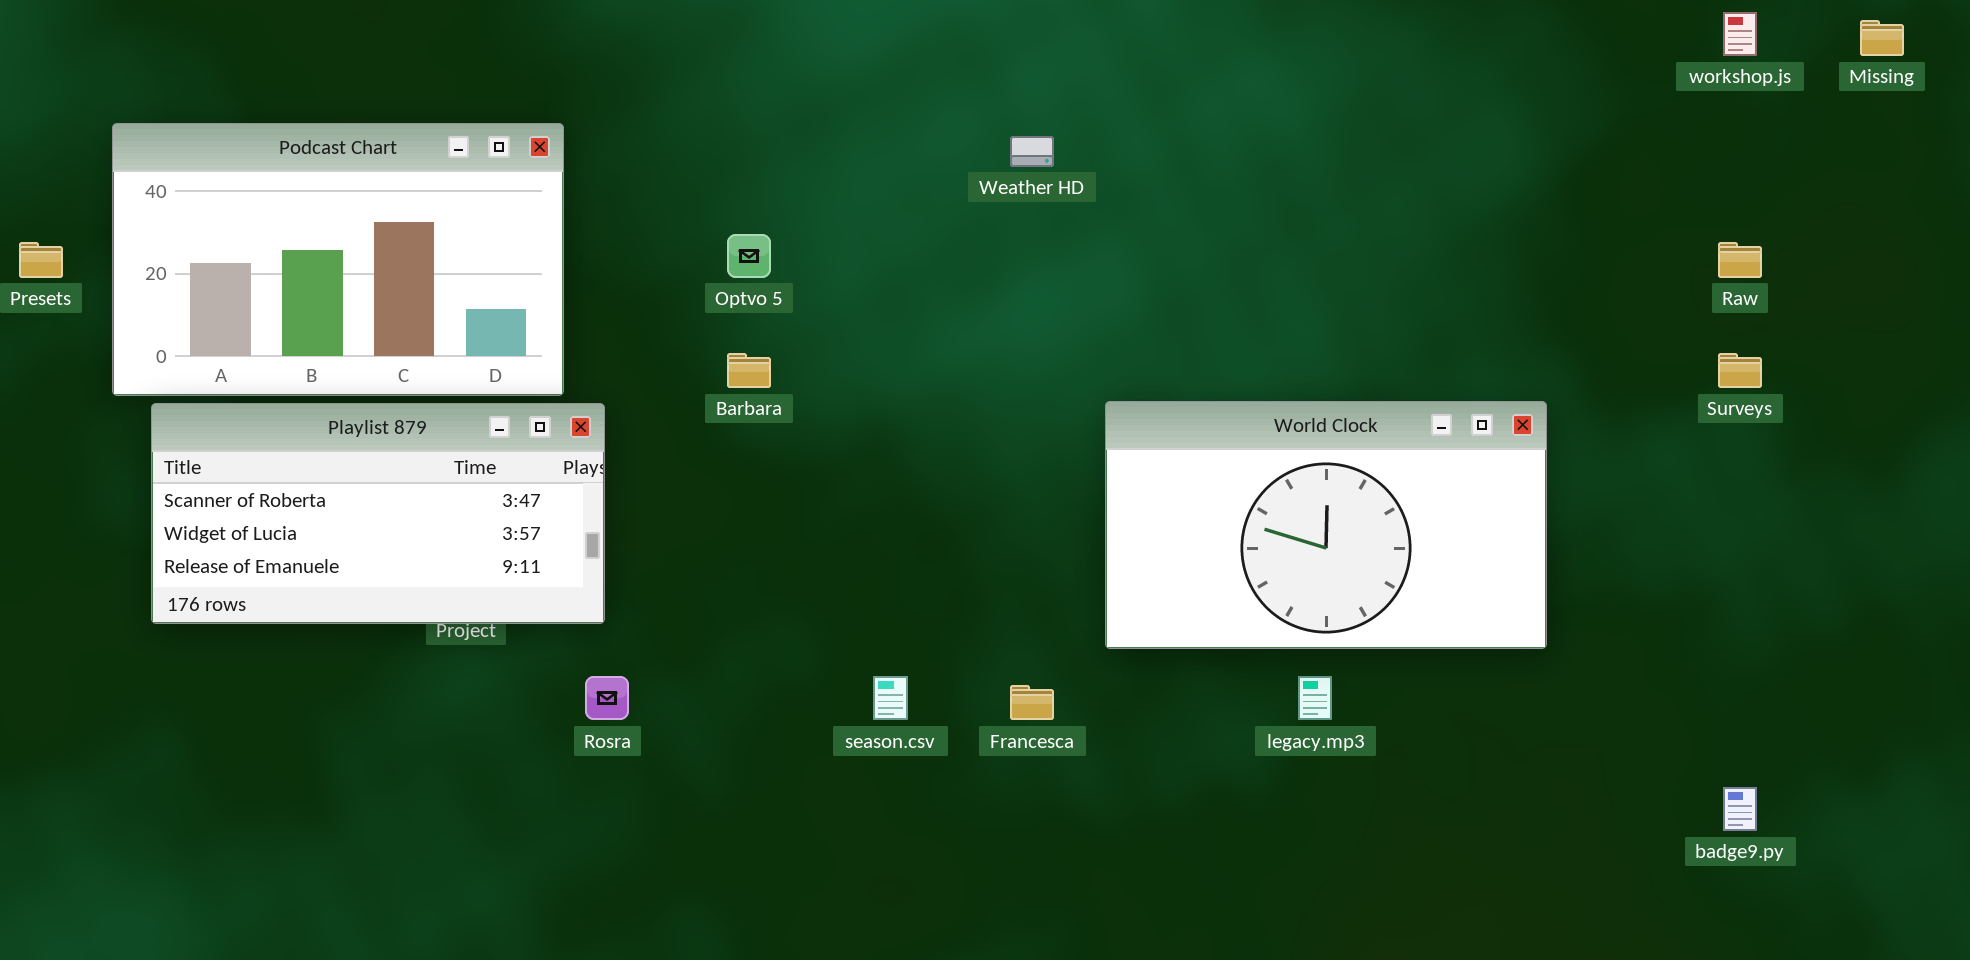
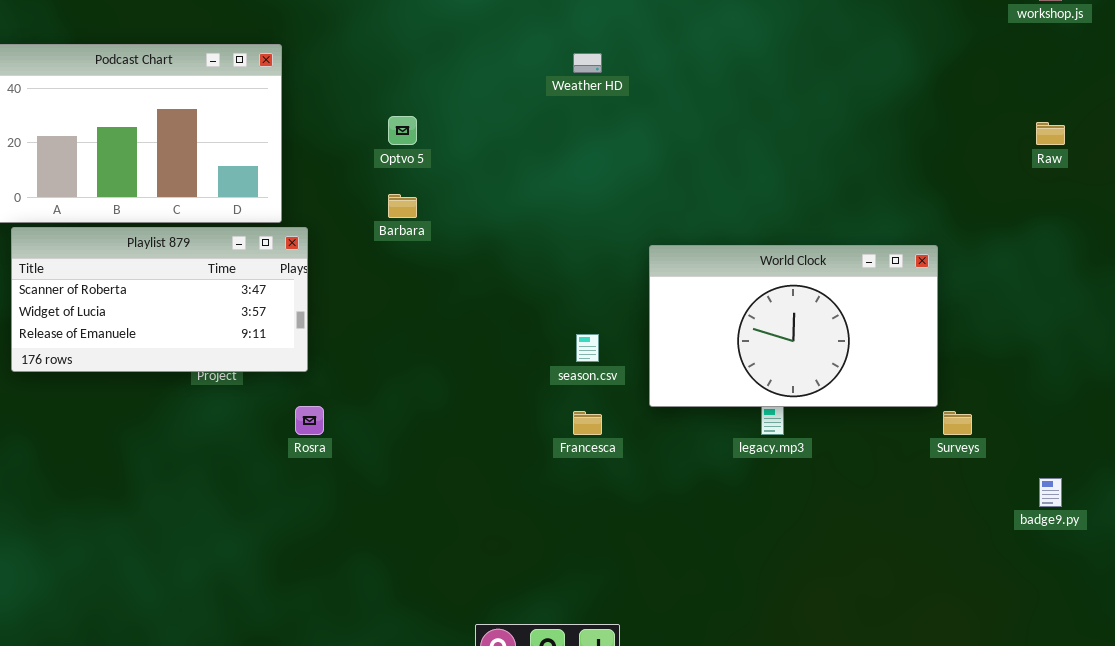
Surveys: [1718,353,1762,388] -> [943,411,972,435], moved
World Clock: [1105,401,1547,649] -> [649,245,938,407], moved
season.csv: [873,676,908,720] -> [576,334,599,362], moved

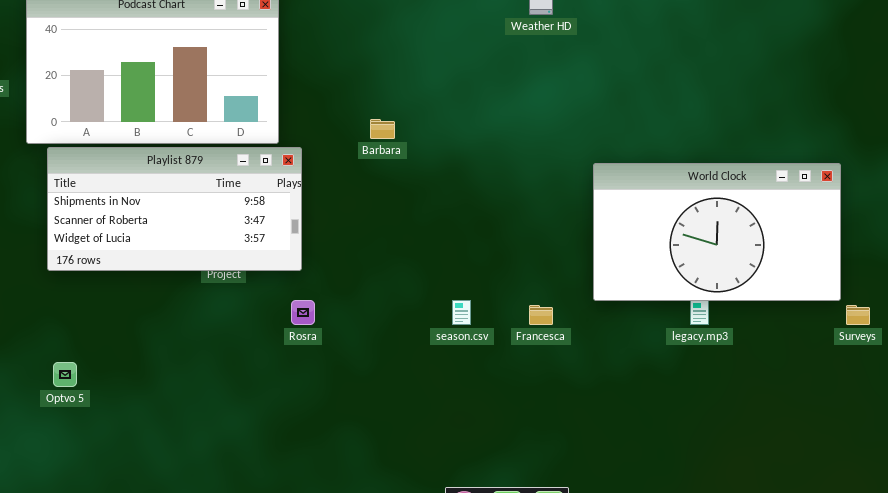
Optvo 5: [388,116,417,145] -> [53,362,77,387], moved
Playlist 879: [11,227,308,372] -> [47,147,302,271], scrolled up 1 row
season.csv: [576,334,599,362] -> [452,300,471,325], moved

